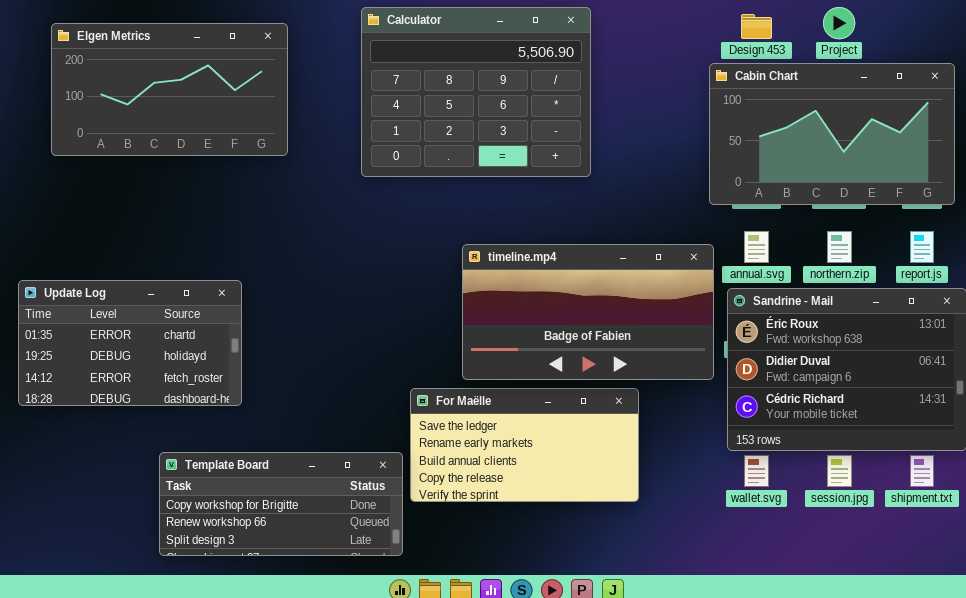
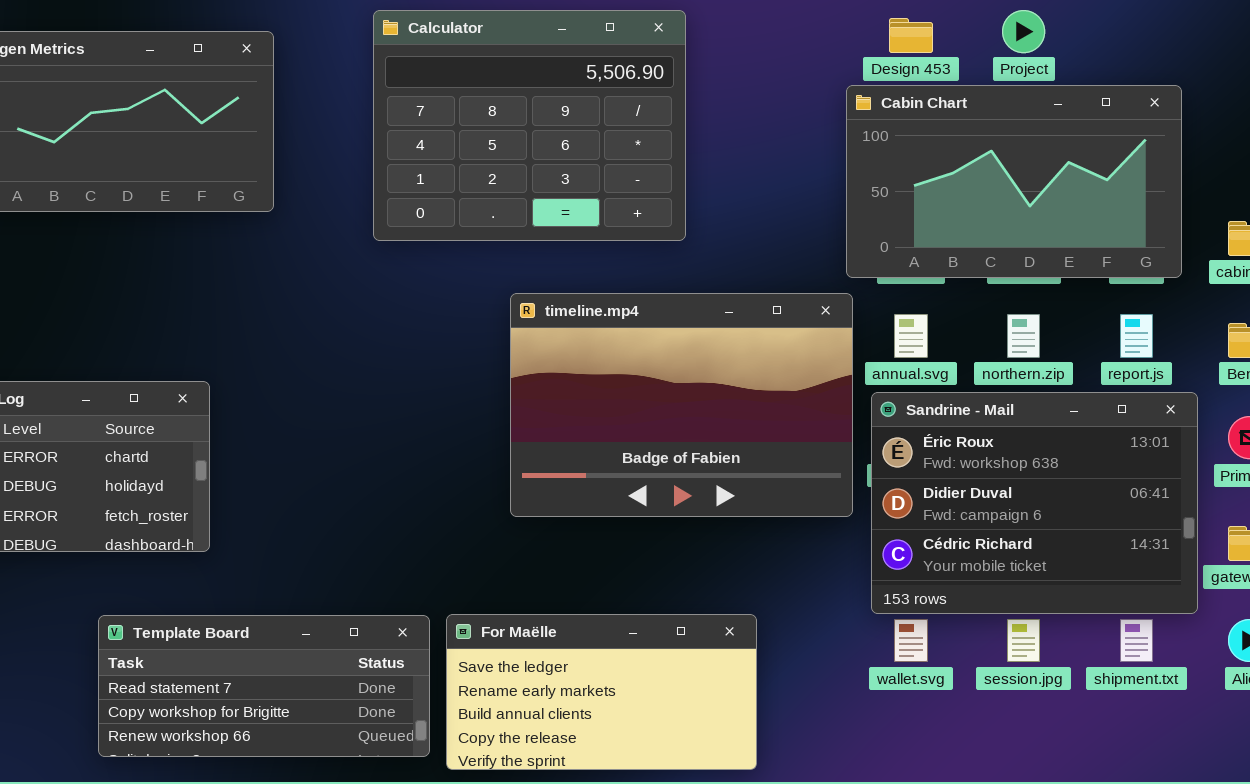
timeline.mp4: [462,244,714,380] -> [510,293,853,517], resized
For Maëlle: [410,388,639,502] -> [446,614,757,770], moved
Template Board: [159,452,403,556] -> [98,615,430,757], scrolled up 1 row

